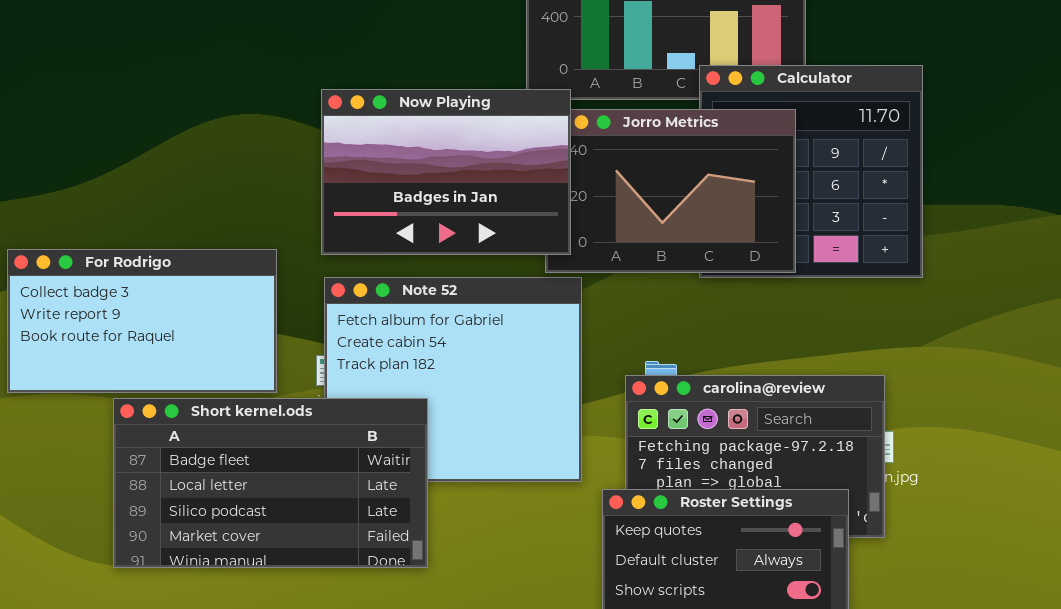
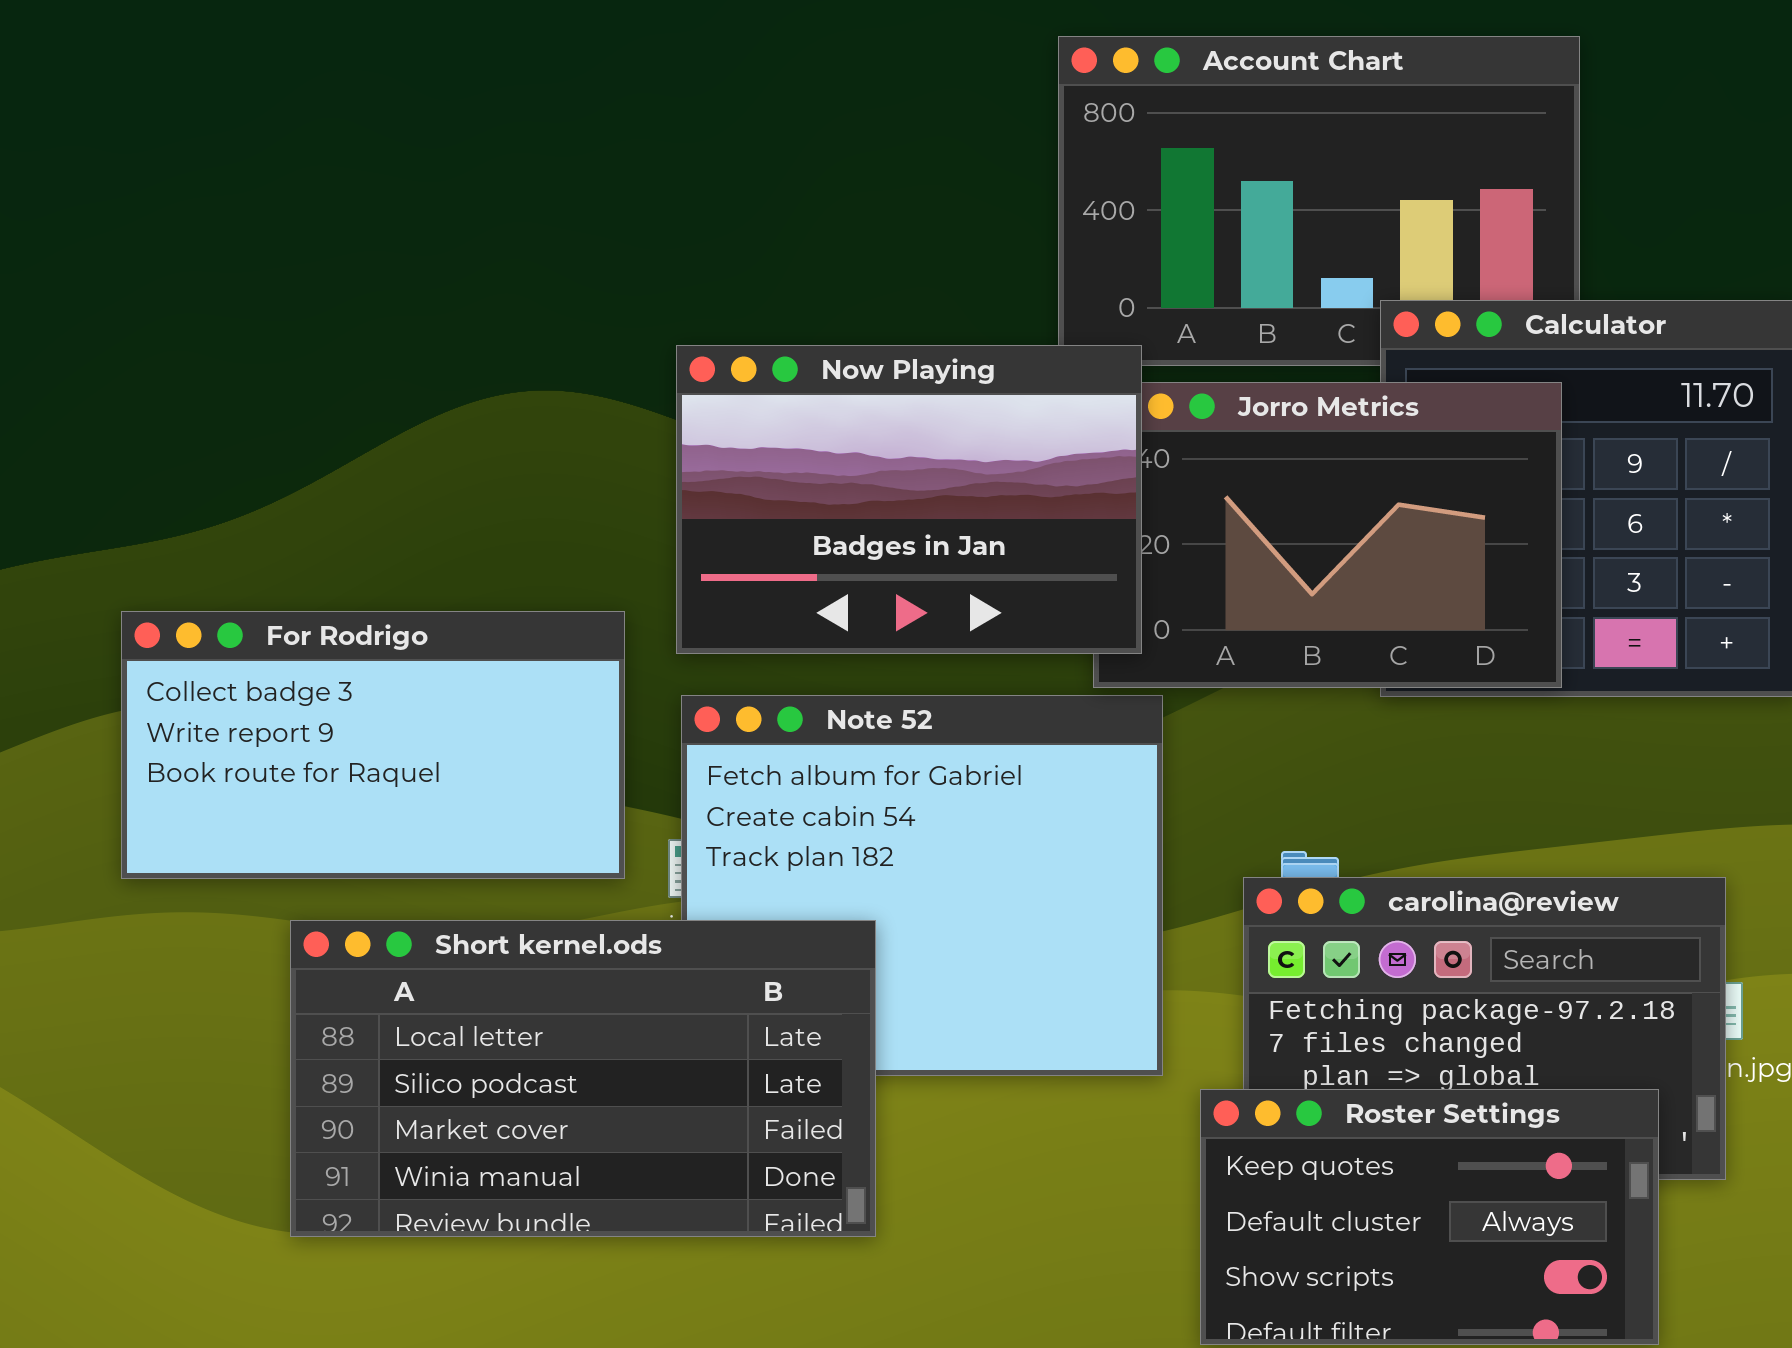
For Rodrigo: [7,249,277,393] -> [121,611,625,879], moved
Short kernel.ods: [113,398,428,568] -> [290,920,876,1237], scrolled down 1 row

